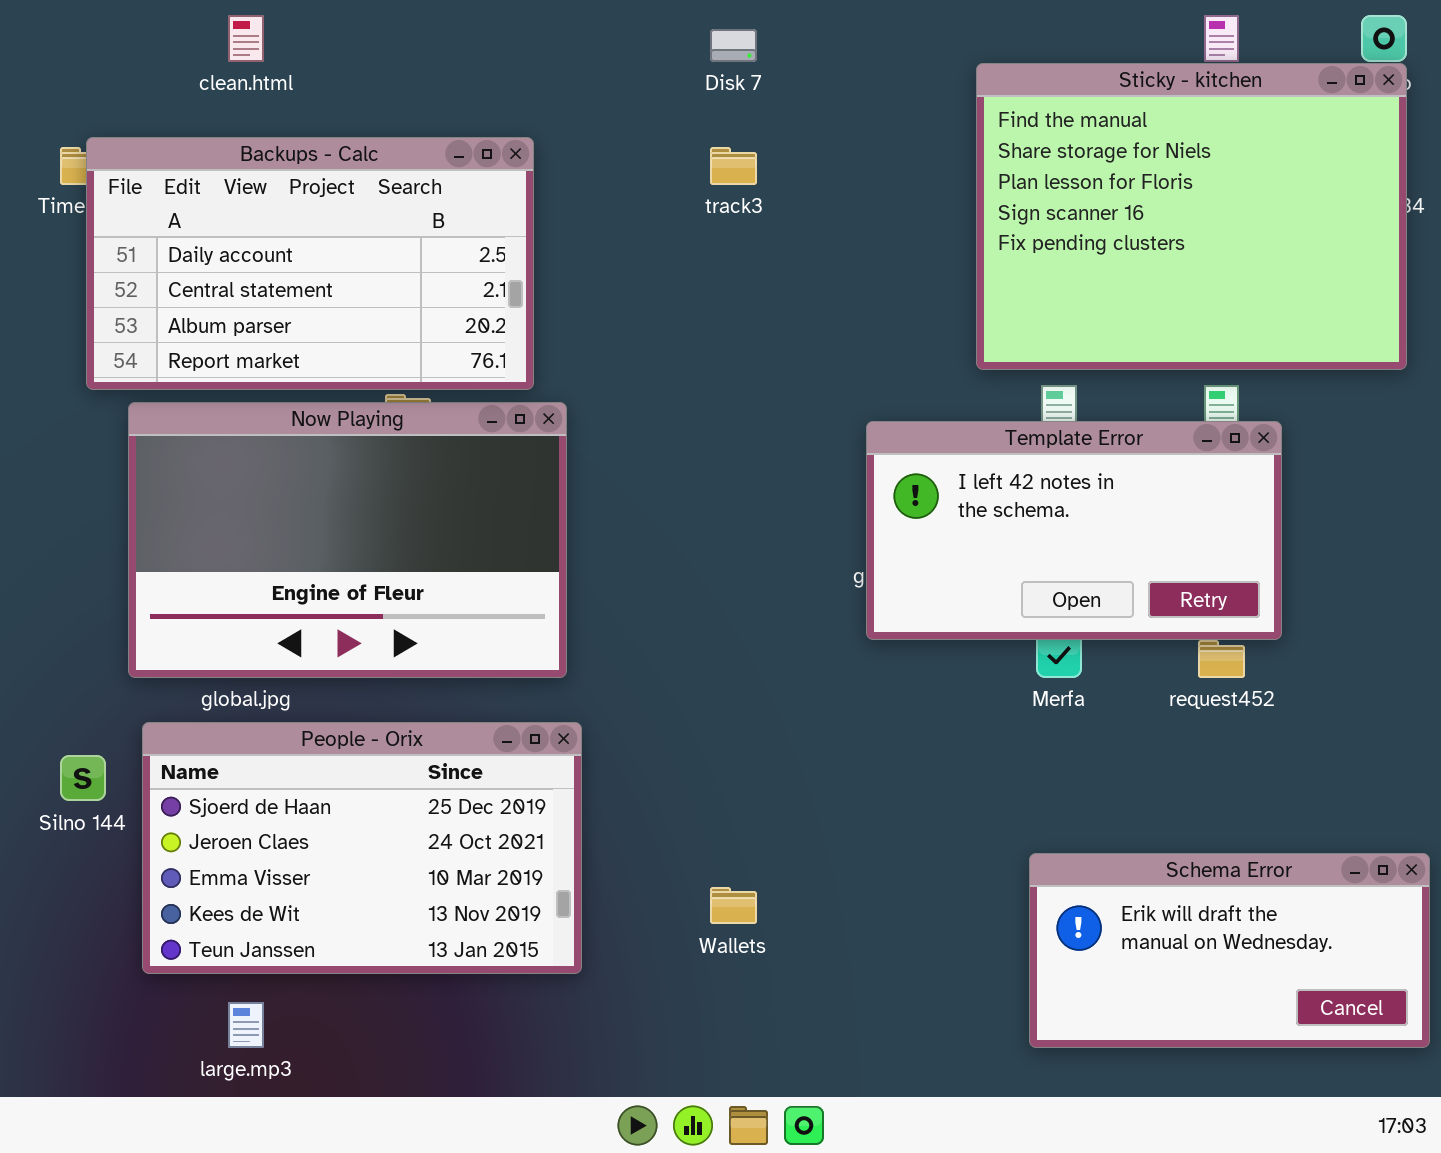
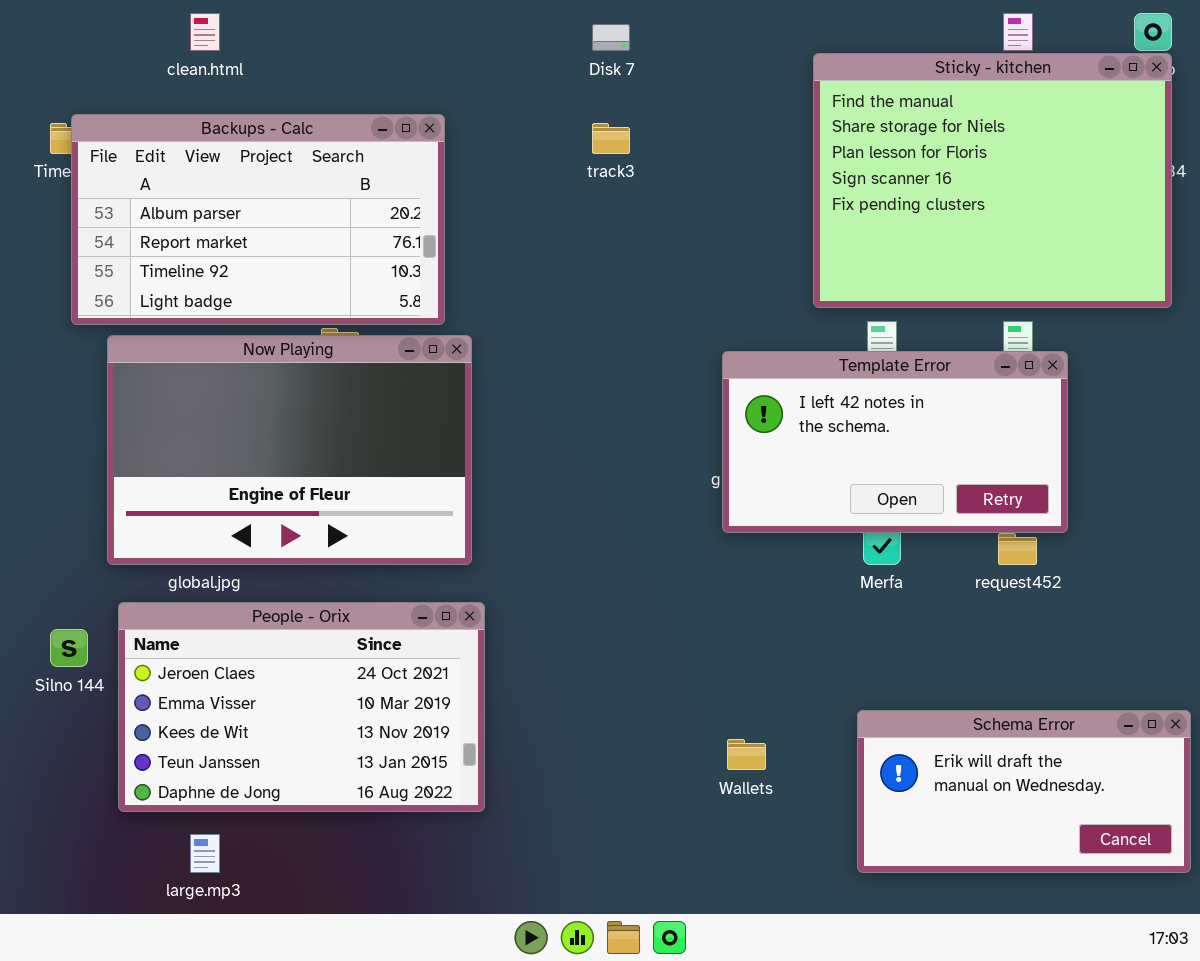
Backups - Calc: [86,137,534,390] -> [71,114,445,325], scrolled down 2 rows
People - Orix: [142,722,582,974] -> [118,602,485,812], scrolled down 1 row
Wallets: [710,887,757,924] -> [727,739,766,770], moved

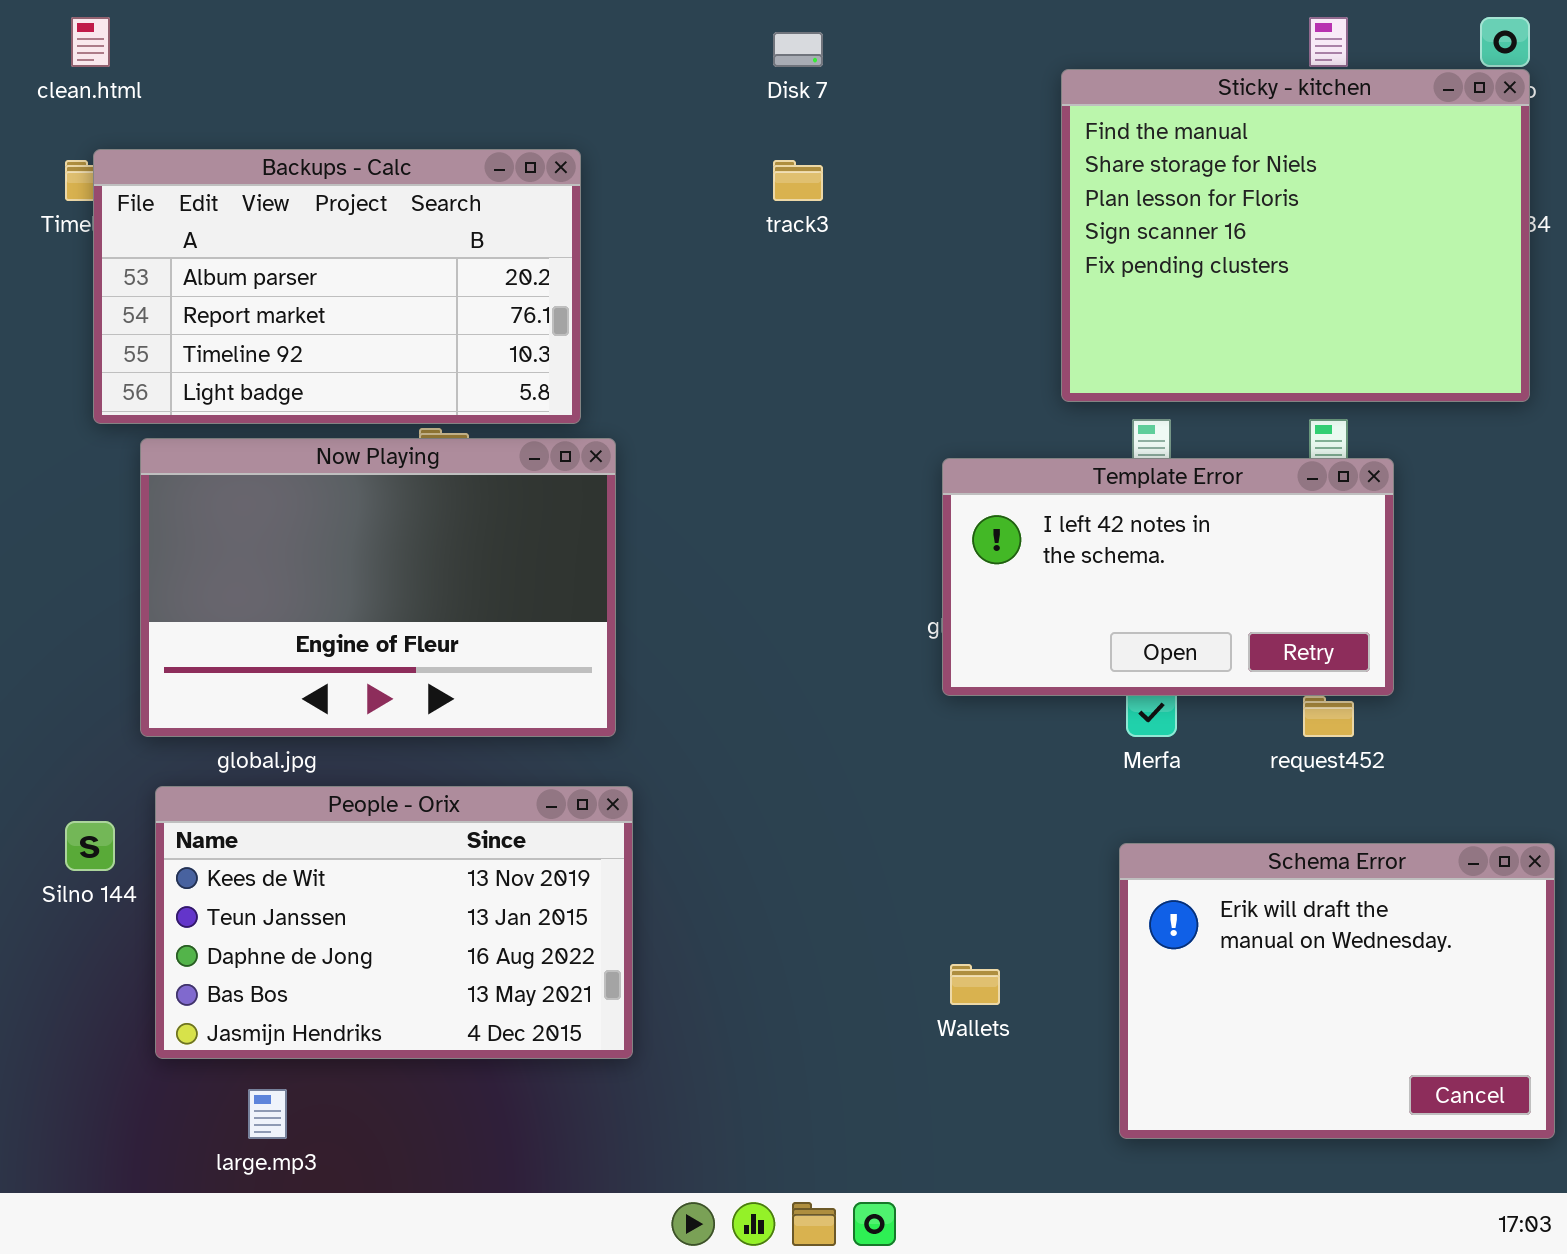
clean.html: [190,13,220,51] -> [71,17,110,67], moved
People - Orix: [118,602,485,812] -> [155,786,633,1059], scrolled down 2 rows
Schema Error: [857,710,1191,873] -> [1119,843,1555,1139], resized

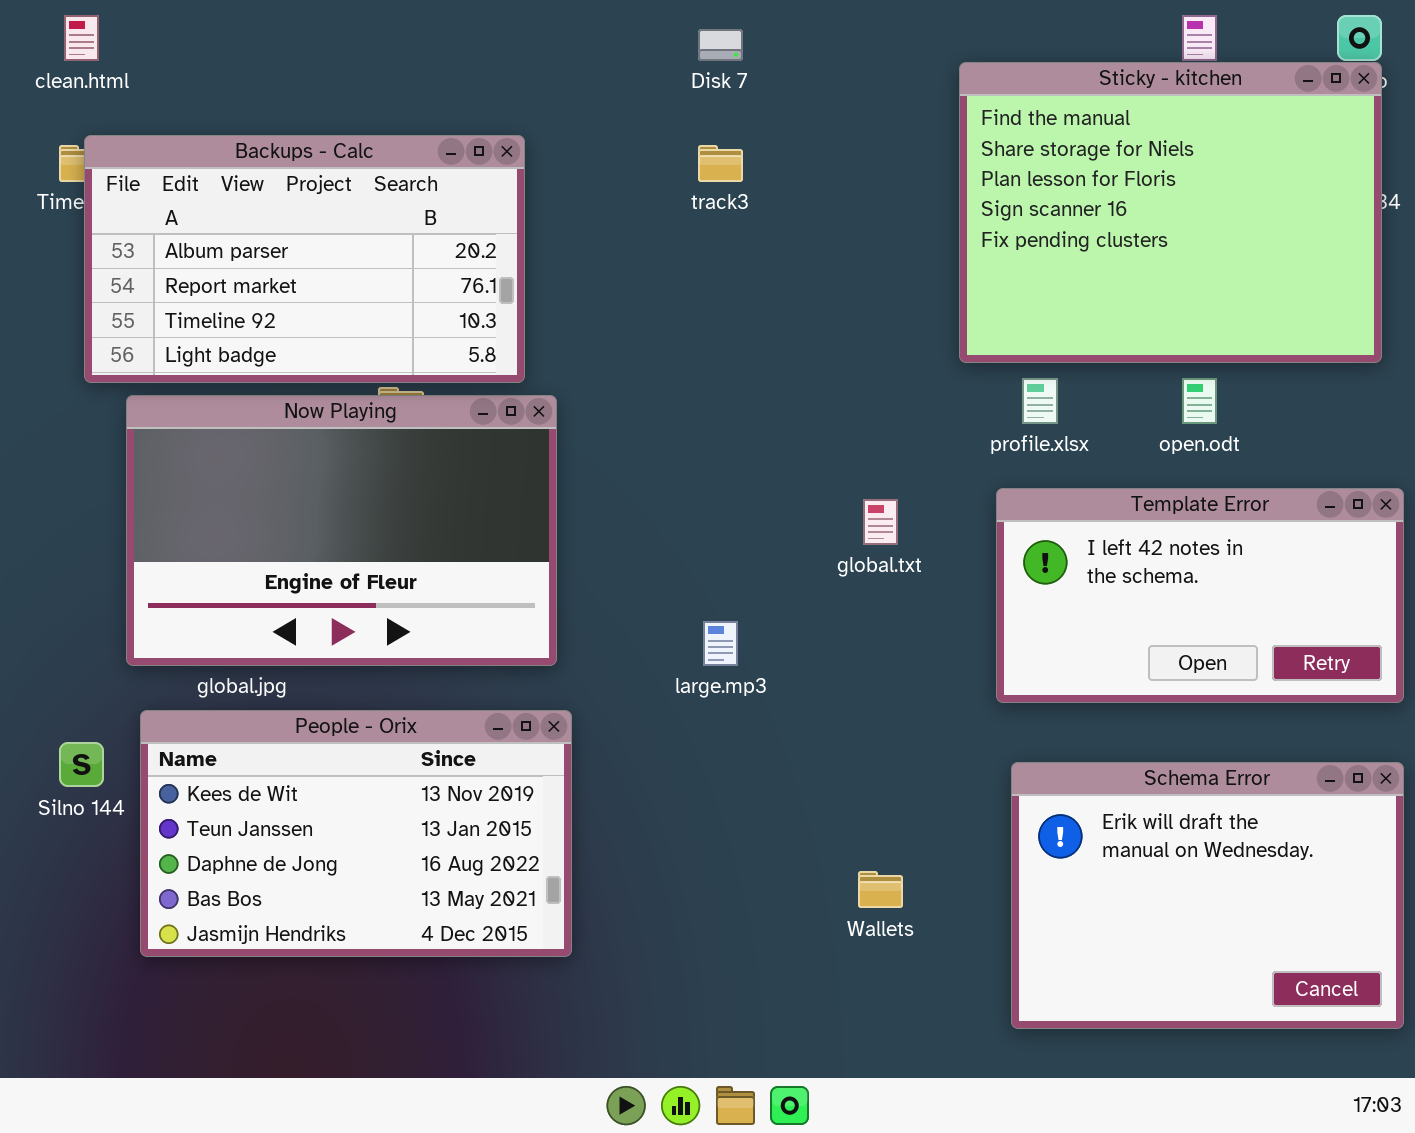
Template Error: [942,458,1394,696] -> [996,488,1404,703], moved
large.mp3: [248,1089,287,1139] -> [703,621,738,666], moved

